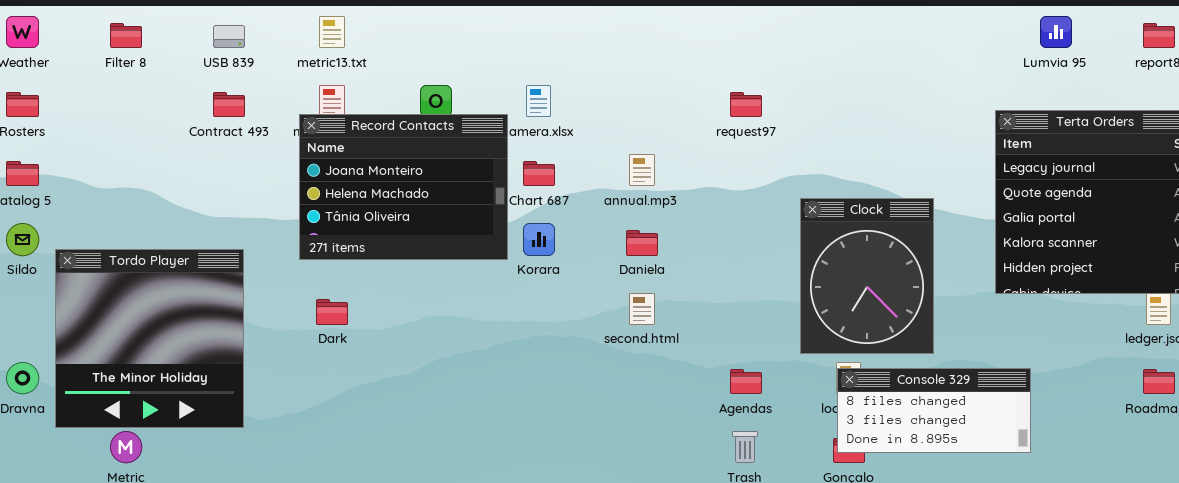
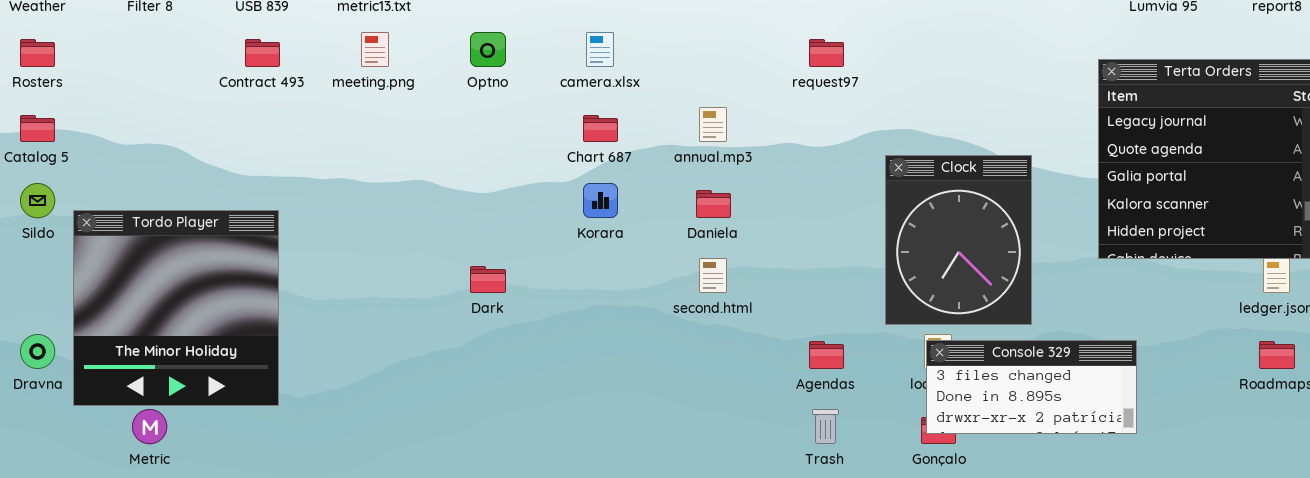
Record Contacts: [299,114,508,260] -> none, closed
Dark: [316,299,348,325] -> [470,266,506,293], moved
Console 329: [837,368,1031,453] -> [926,340,1137,434], scrolled down 1 row

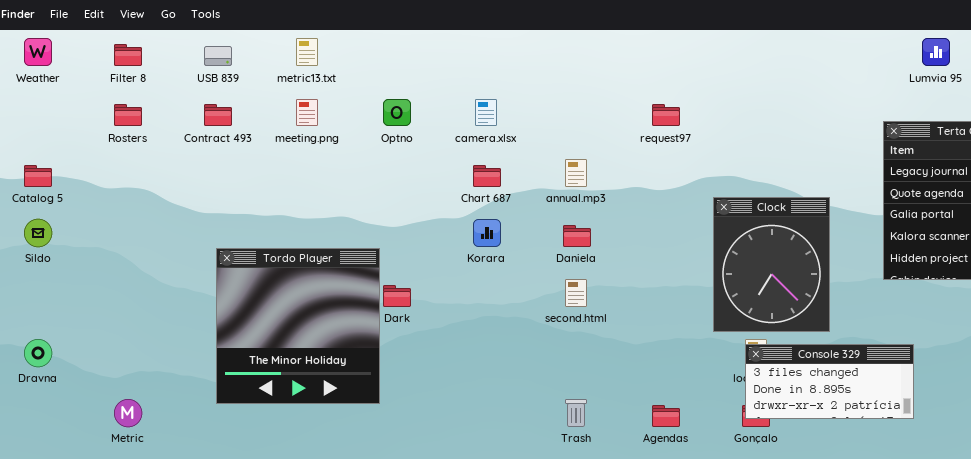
Rosters: [20,39,55,67] -> [114,104,142,126], moved
Tordo Player: [73,210,279,406] -> [216,248,380,404], moved
Agendas: [809,341,844,369] -> [652,405,680,427], moved
Trash: [812,409,839,444] -> [565,399,587,427], moved

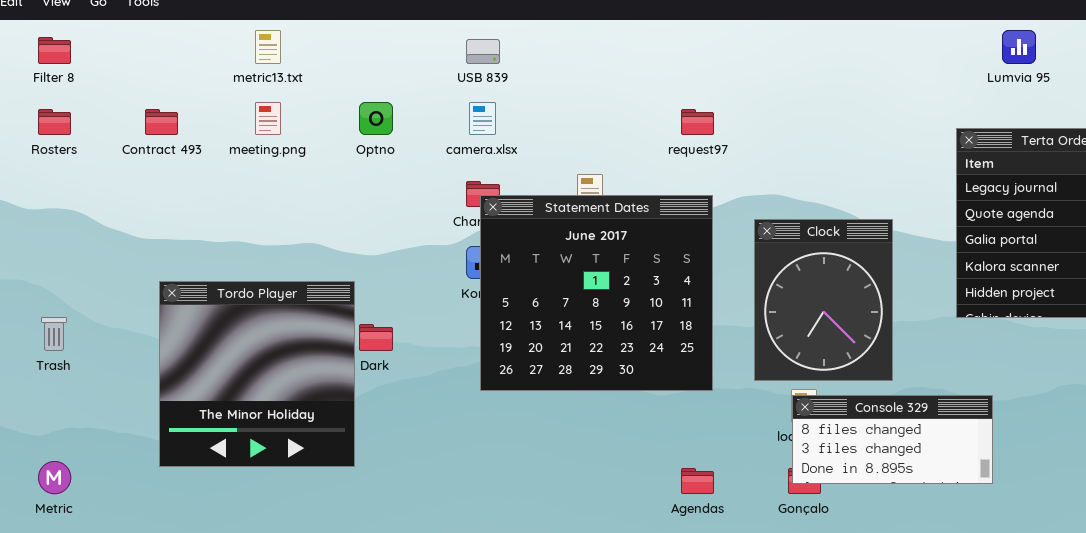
USB 839: [204,46,232,66] -> [466,39,500,64], moved
Statement Dates: none -> [480,195,713,391], opened
Console 329: [745,344,914,419] -> [792,395,993,484], scrolled up 1 row
Trash: [565,399,587,427] -> [41,317,67,351], moved

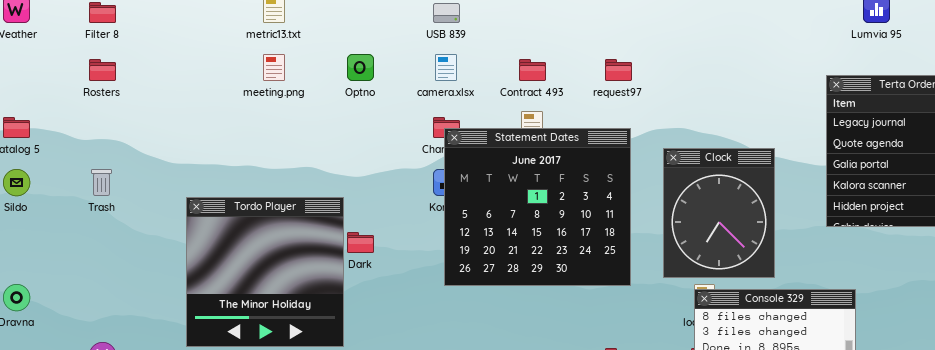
Contract 493: [145,109,178,135] -> [519,59,546,81], moved
Trash: [41,317,67,351] -> [91,169,112,196], moved

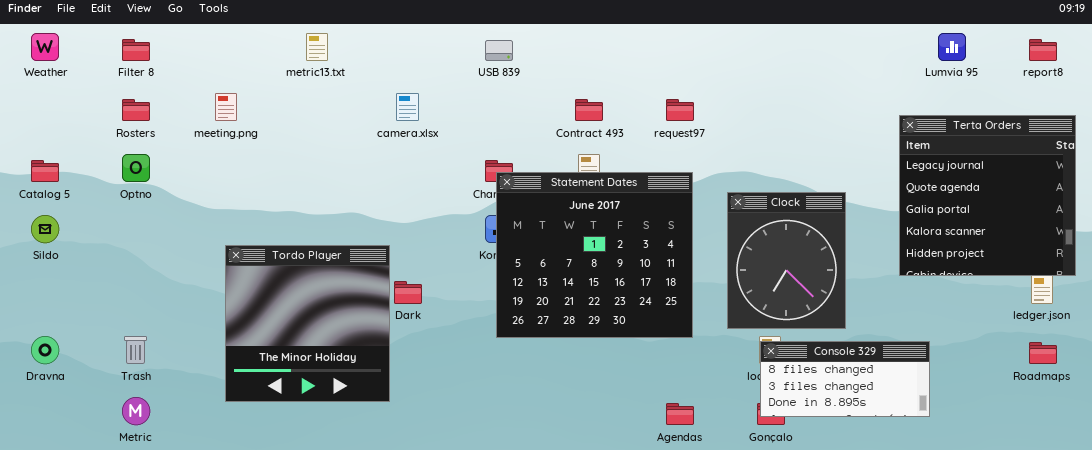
meeting.png: [263,54,285,81] -> [215,93,237,121], moved
Optno: [347,54,374,81] -> [122,154,150,182], moved
camera.xlsx: [435,54,457,81] -> [396,93,419,121], moved
Trash: [91,169,112,196] -> [124,336,147,364], moved

